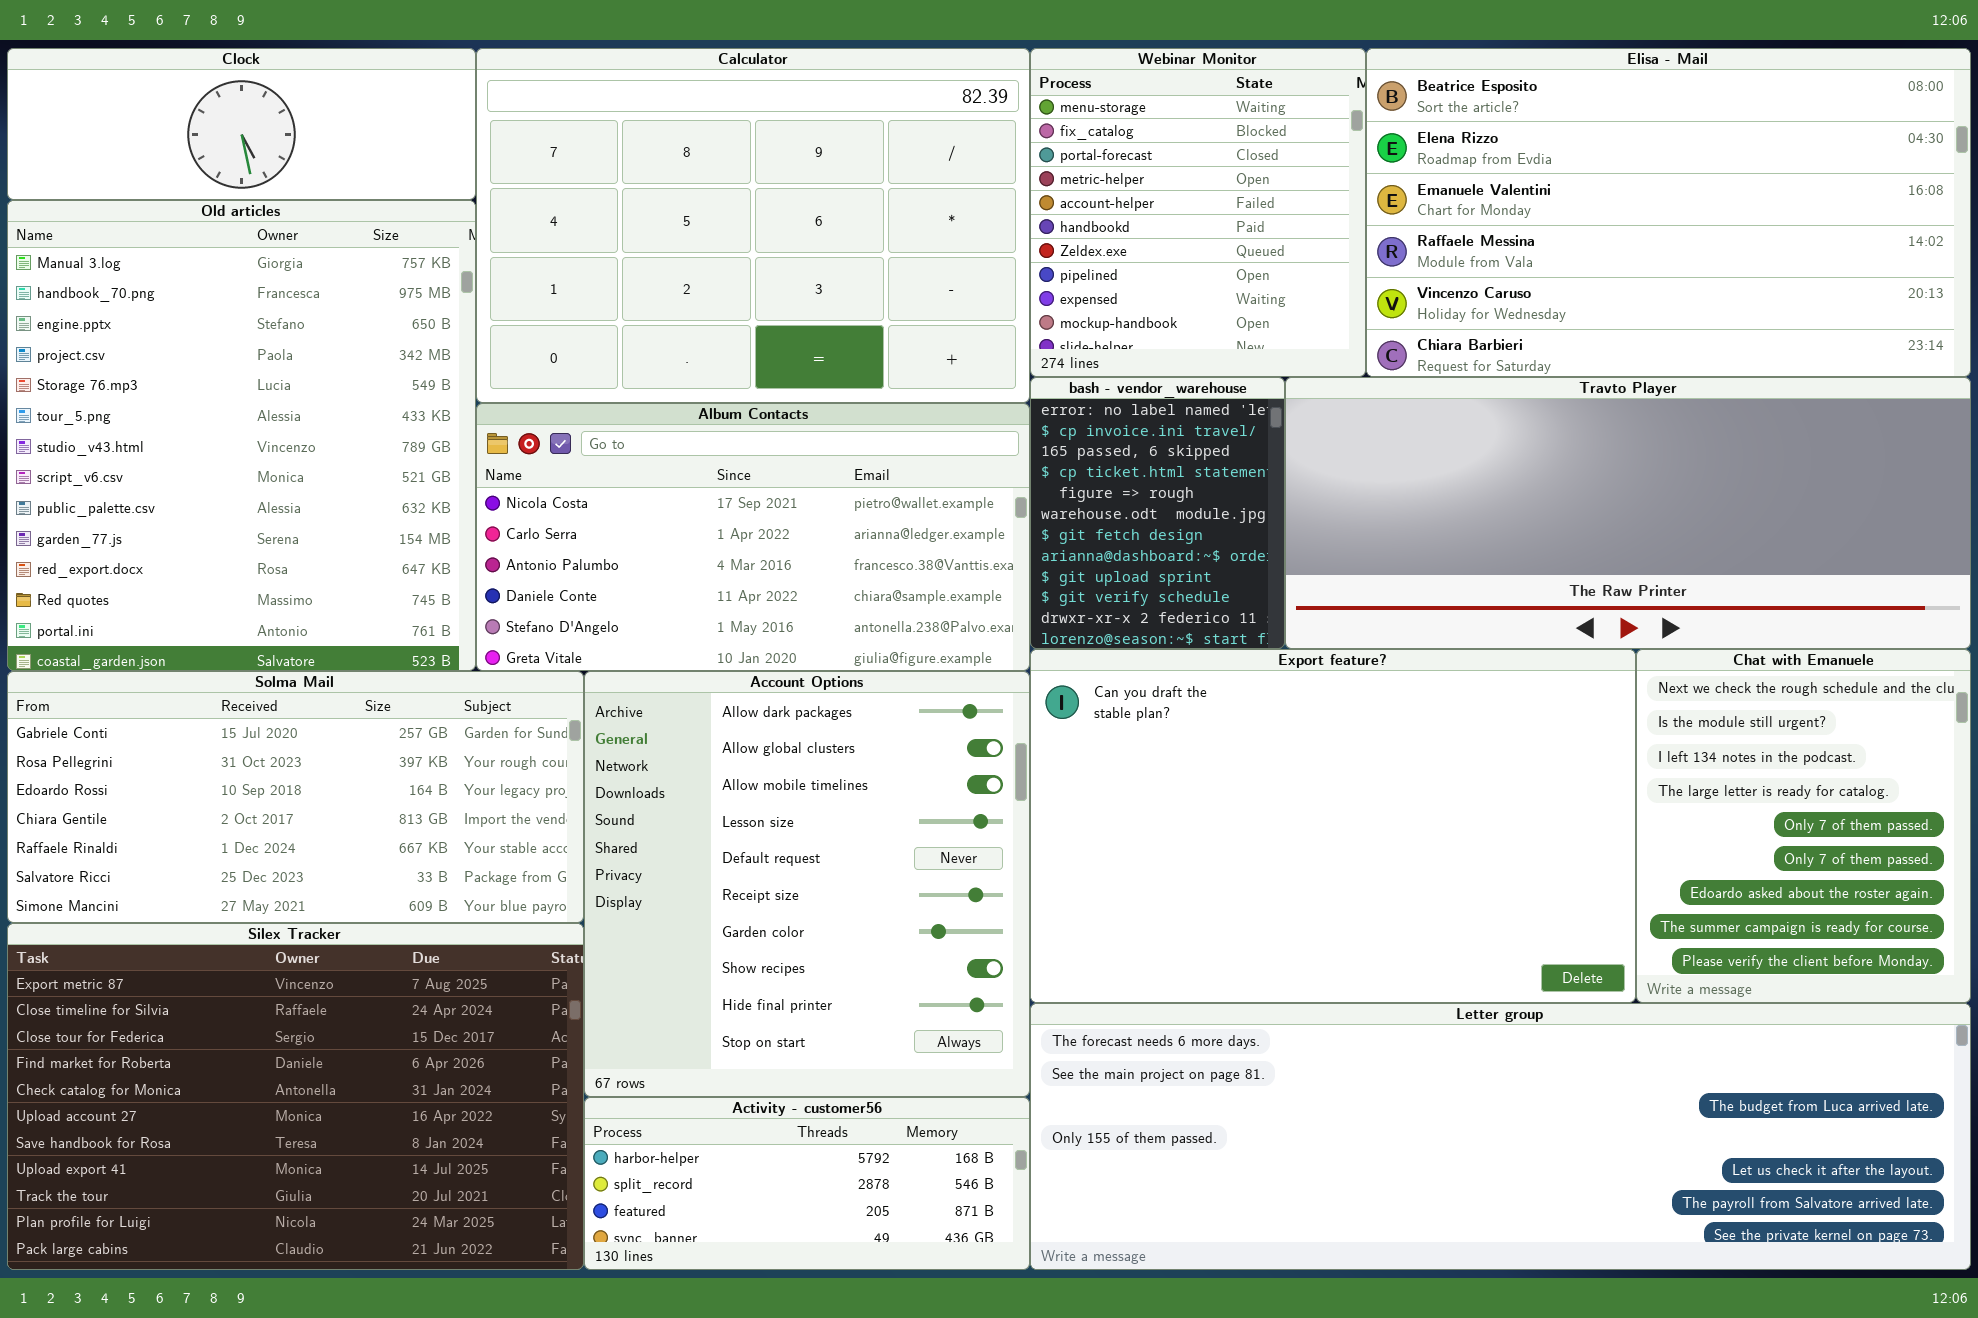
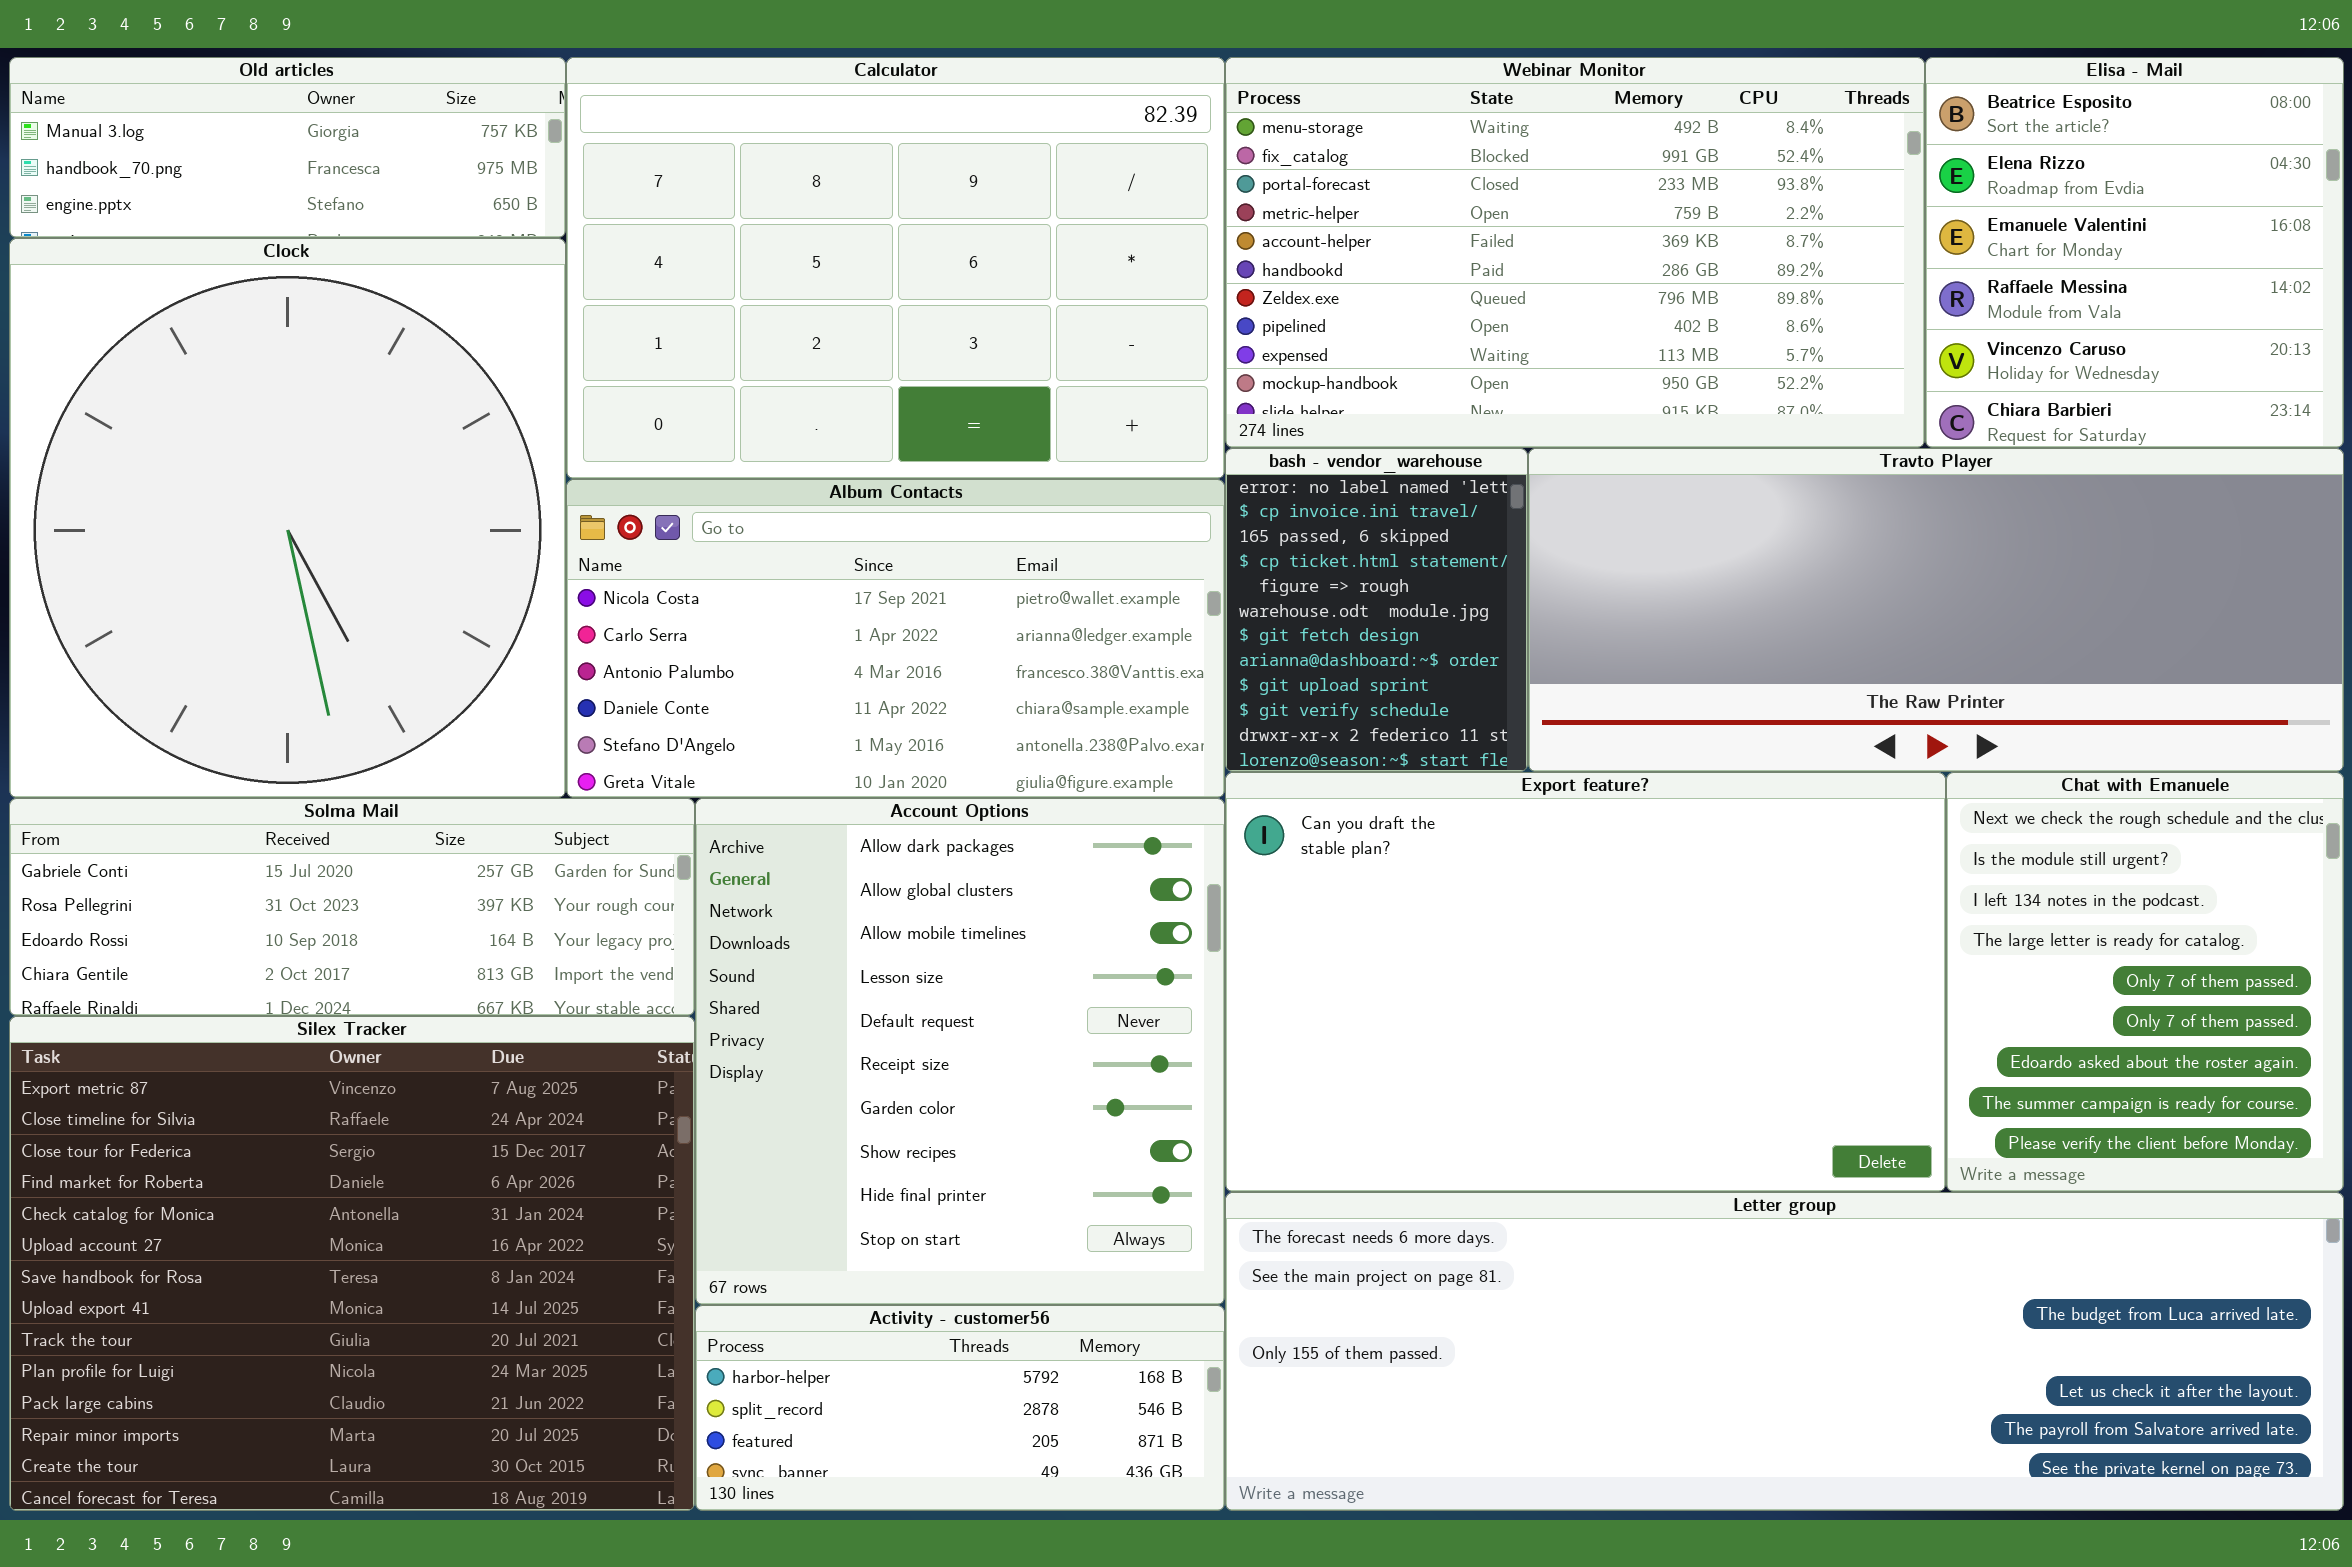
Clock: [7,48,476,200] -> [9,238,566,798], moved, resized
Webinar Monitor: [1030,48,1366,377] -> [1225,57,1925,448], resized
Elisa - Mail: [1366,48,1971,377] -> [1925,57,2344,448], resized
Old articles: [7,200,476,671] -> [9,57,566,238], moved, resized
Solma Mail: [7,671,584,923] -> [9,798,695,1016], resized
Silex Tracker: [7,923,584,1270] -> [9,1016,695,1511], resized

